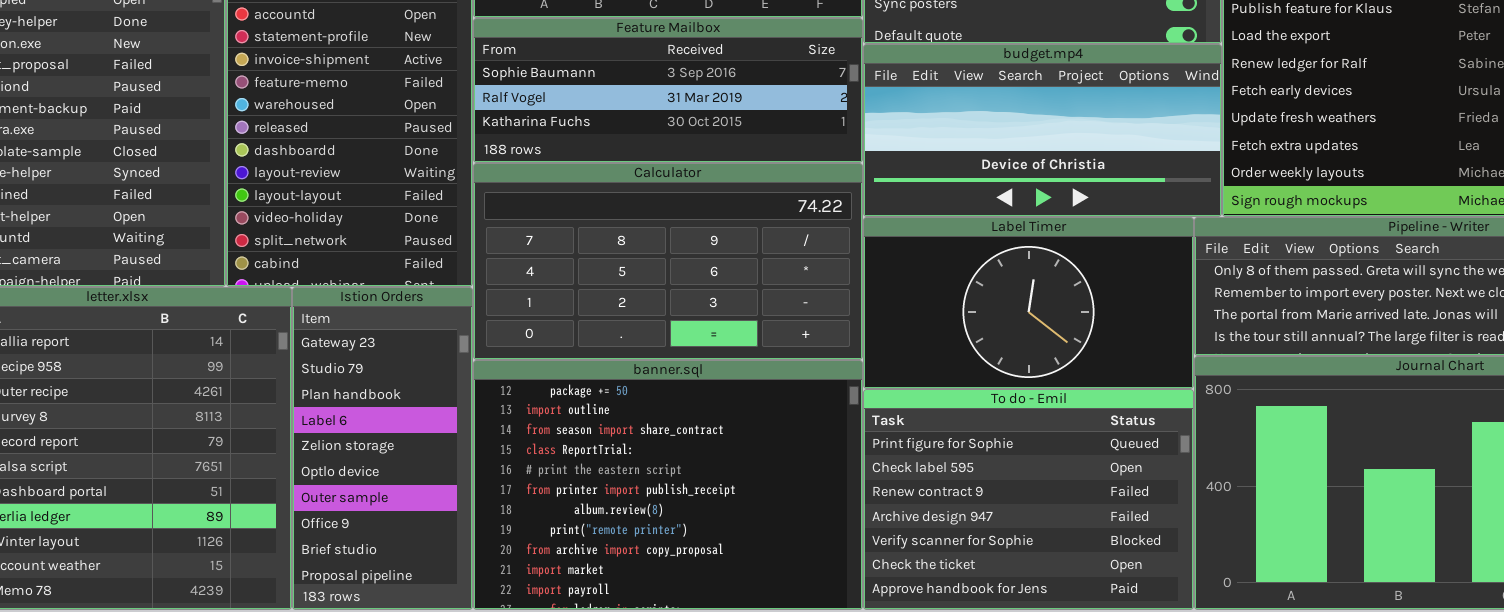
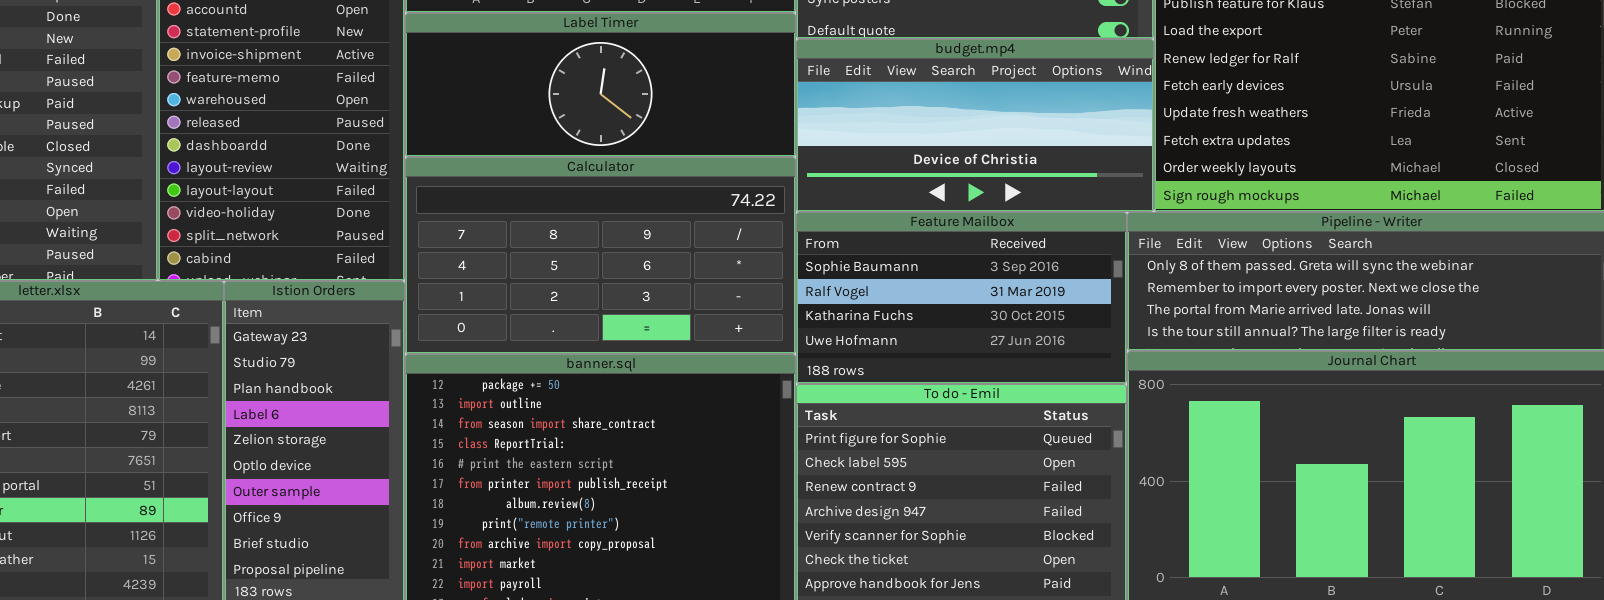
Feature Mailbox: [473,18,863,163] -> [796,212,1127,384], moved, resized
Label Timer: [863,217,1194,389] -> [405,13,796,157], moved, resized

